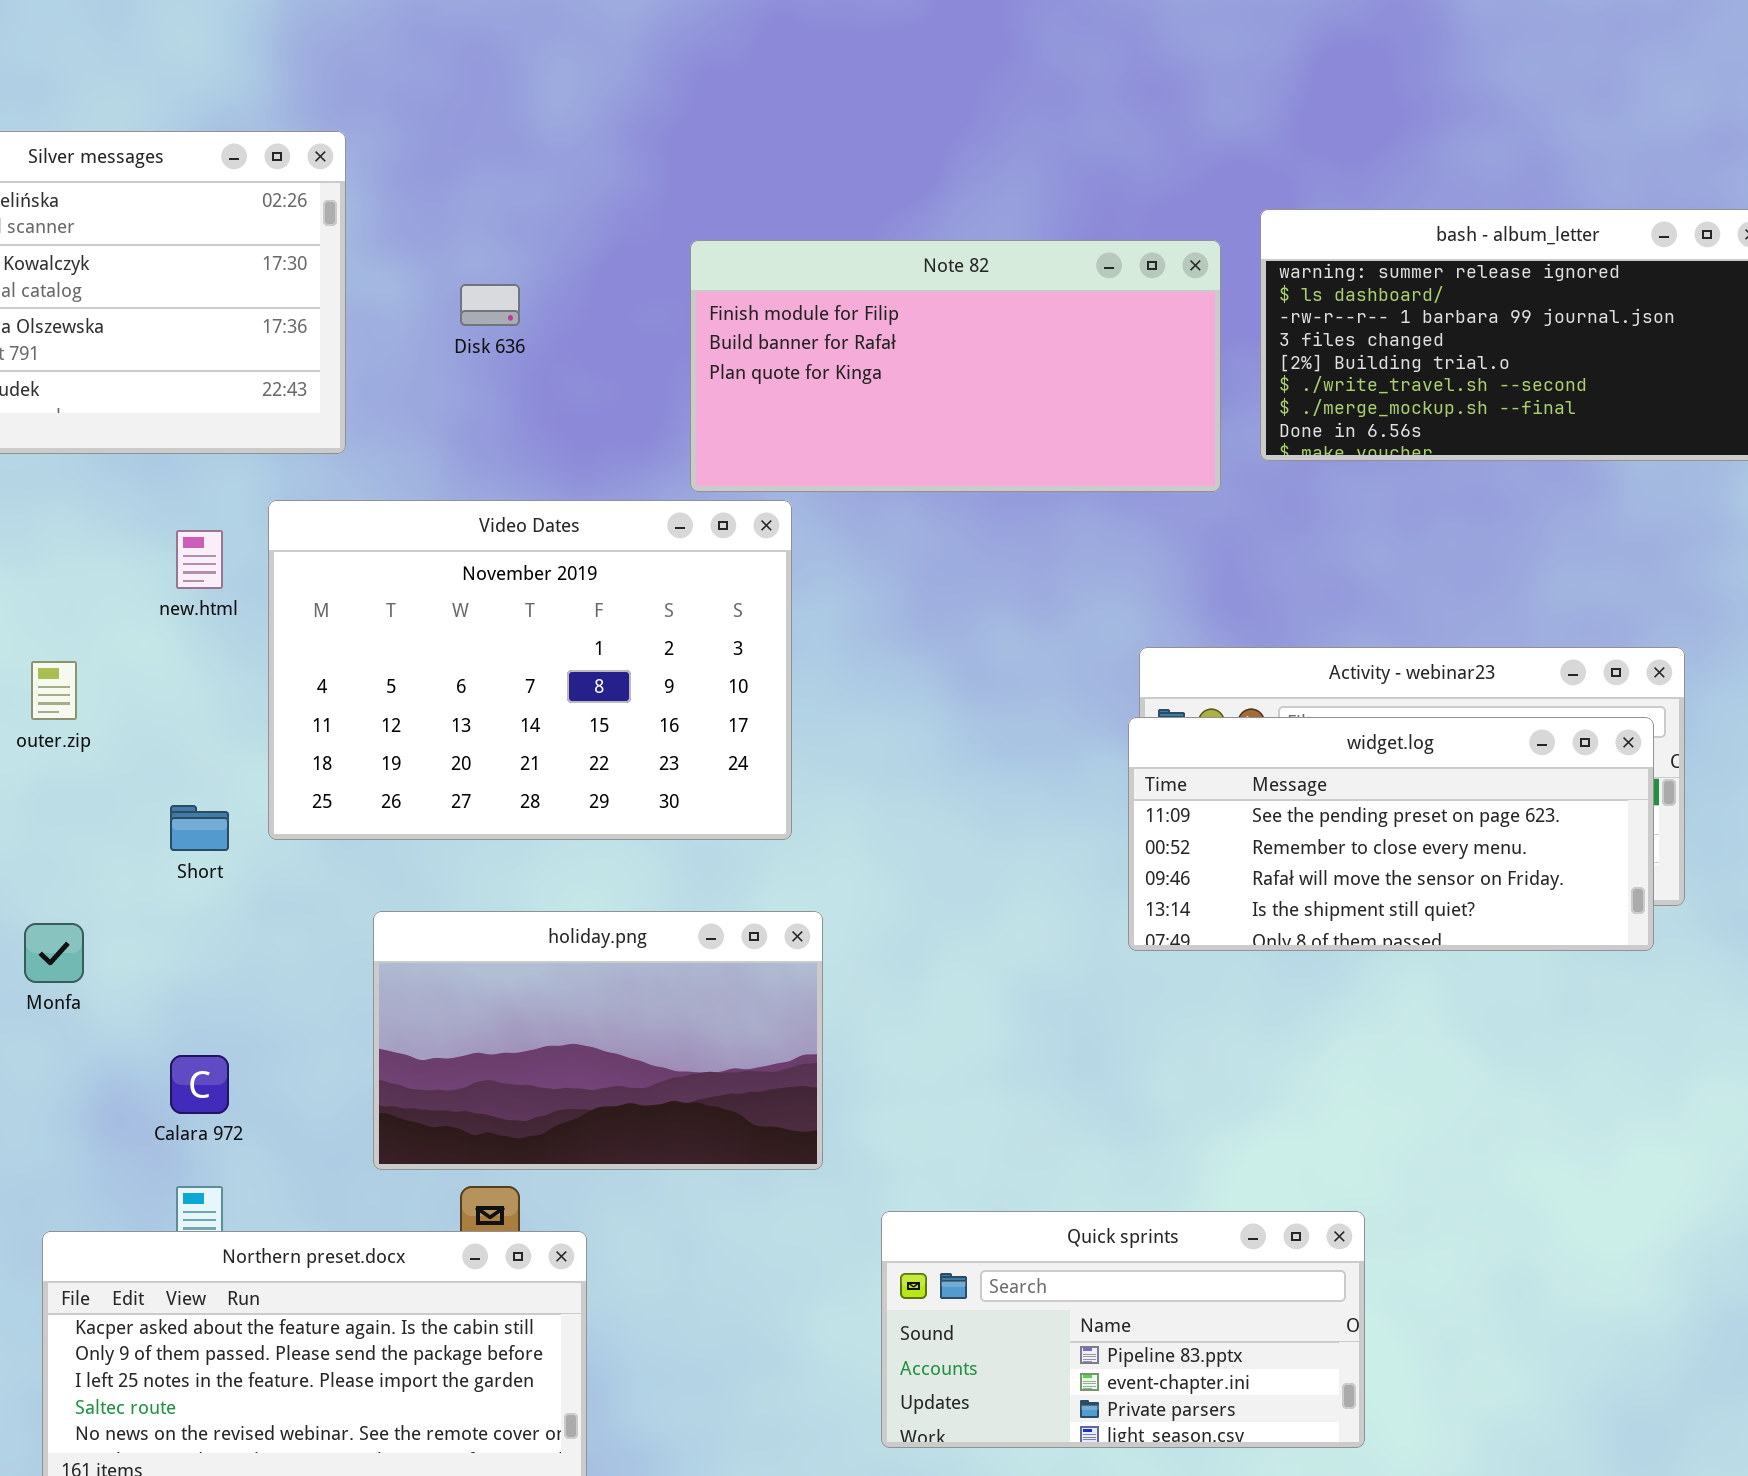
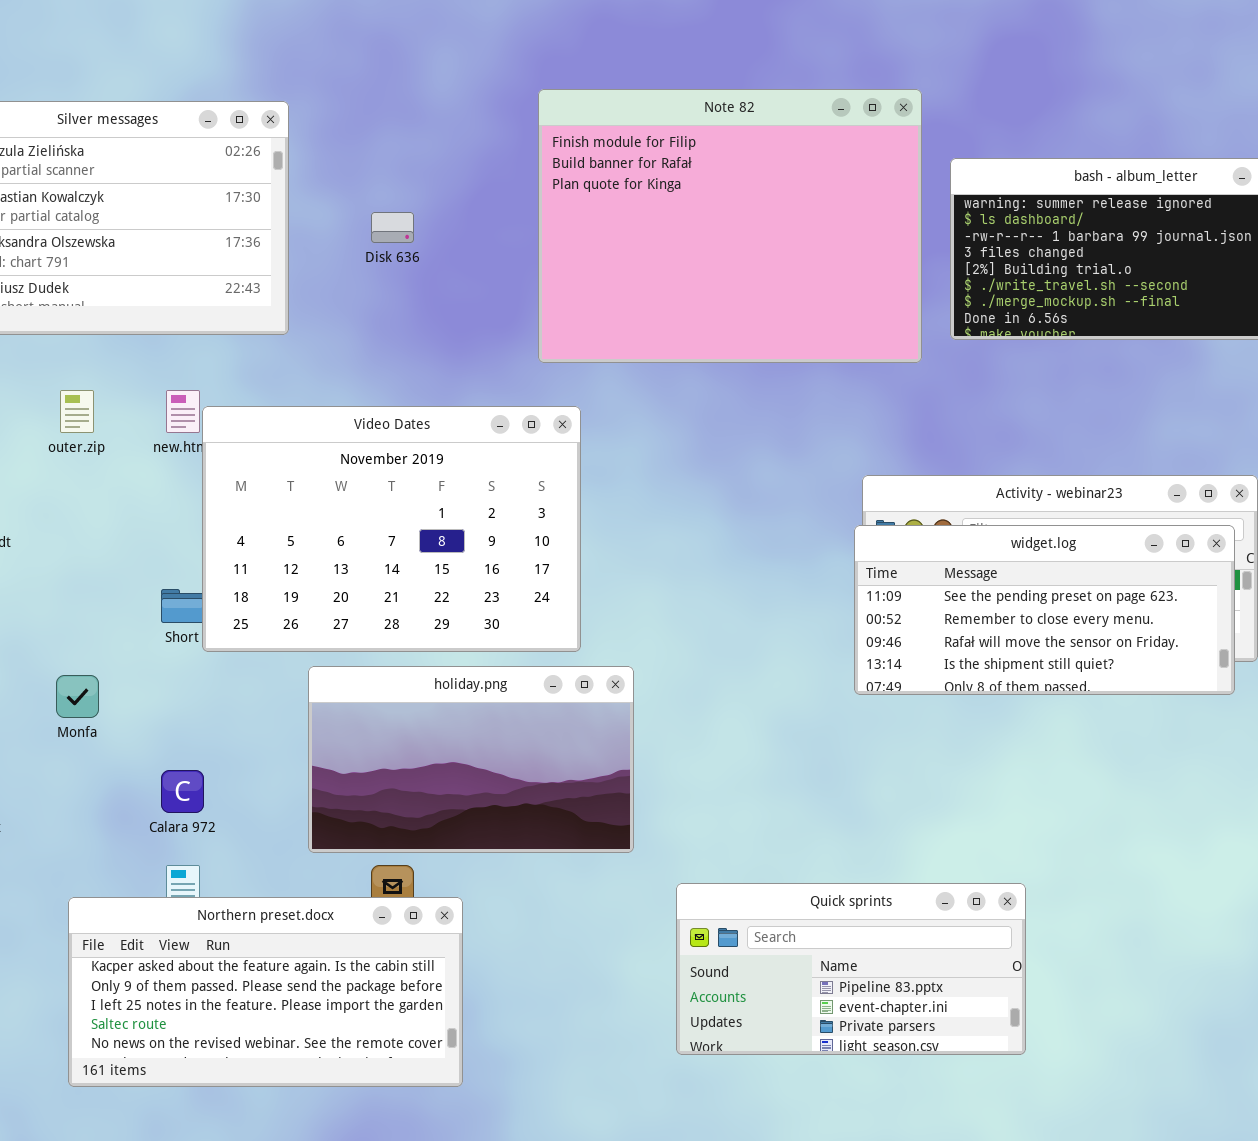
Note 82: [690,240,1221,492] -> [538,89,922,363], resized
Video Dates: [268,500,792,840] -> [202,406,581,652], moved
outer.zip: [31,661,77,720] -> [60,390,94,433], moved

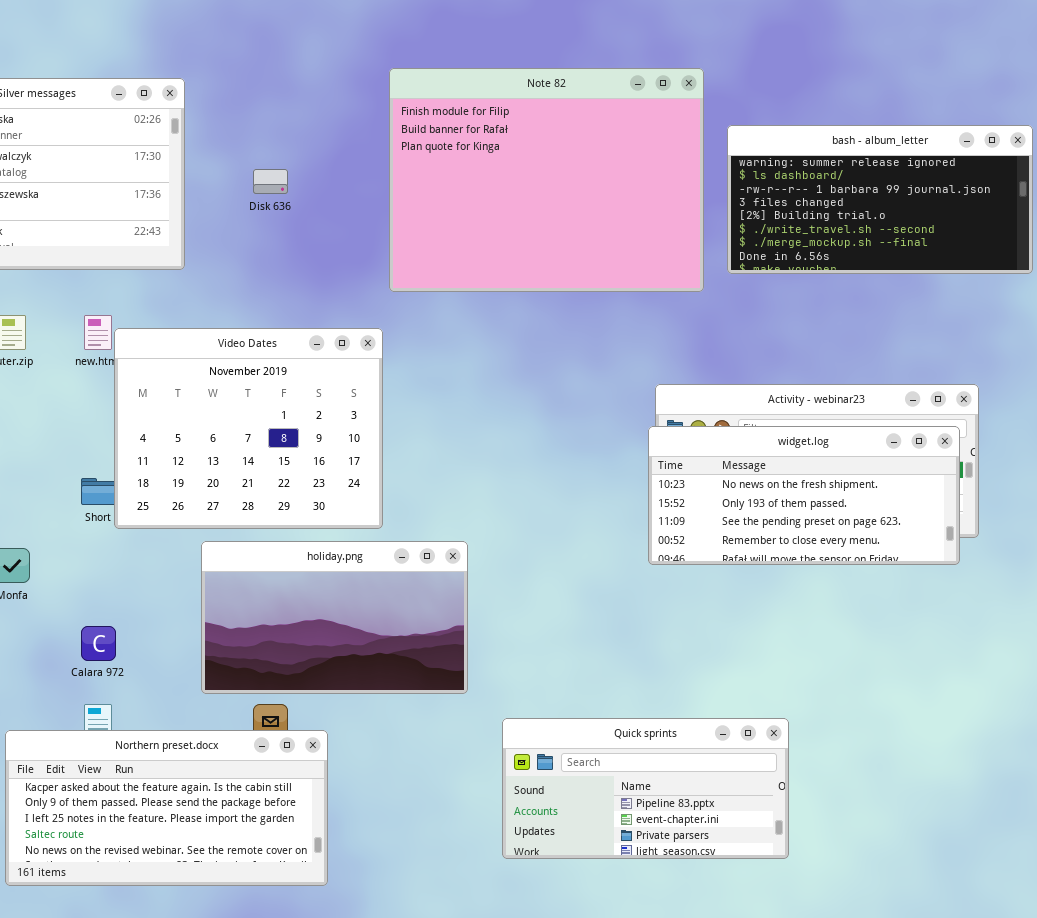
Video Dates: [202,406,581,652] -> [114,328,383,529], resized
widget.log: [854,525,1235,695] -> [648,426,960,565], scrolled up 2 rows

